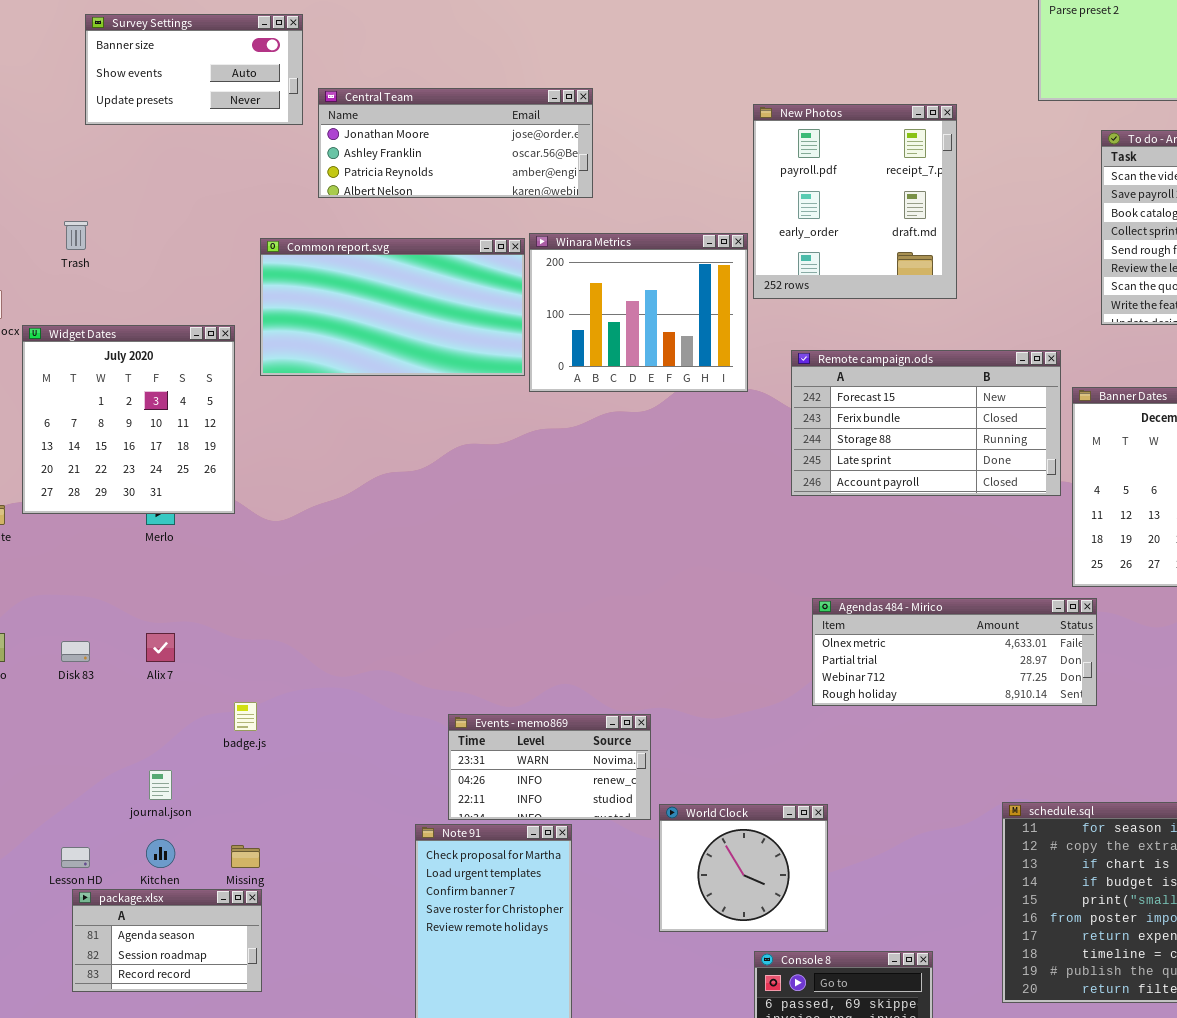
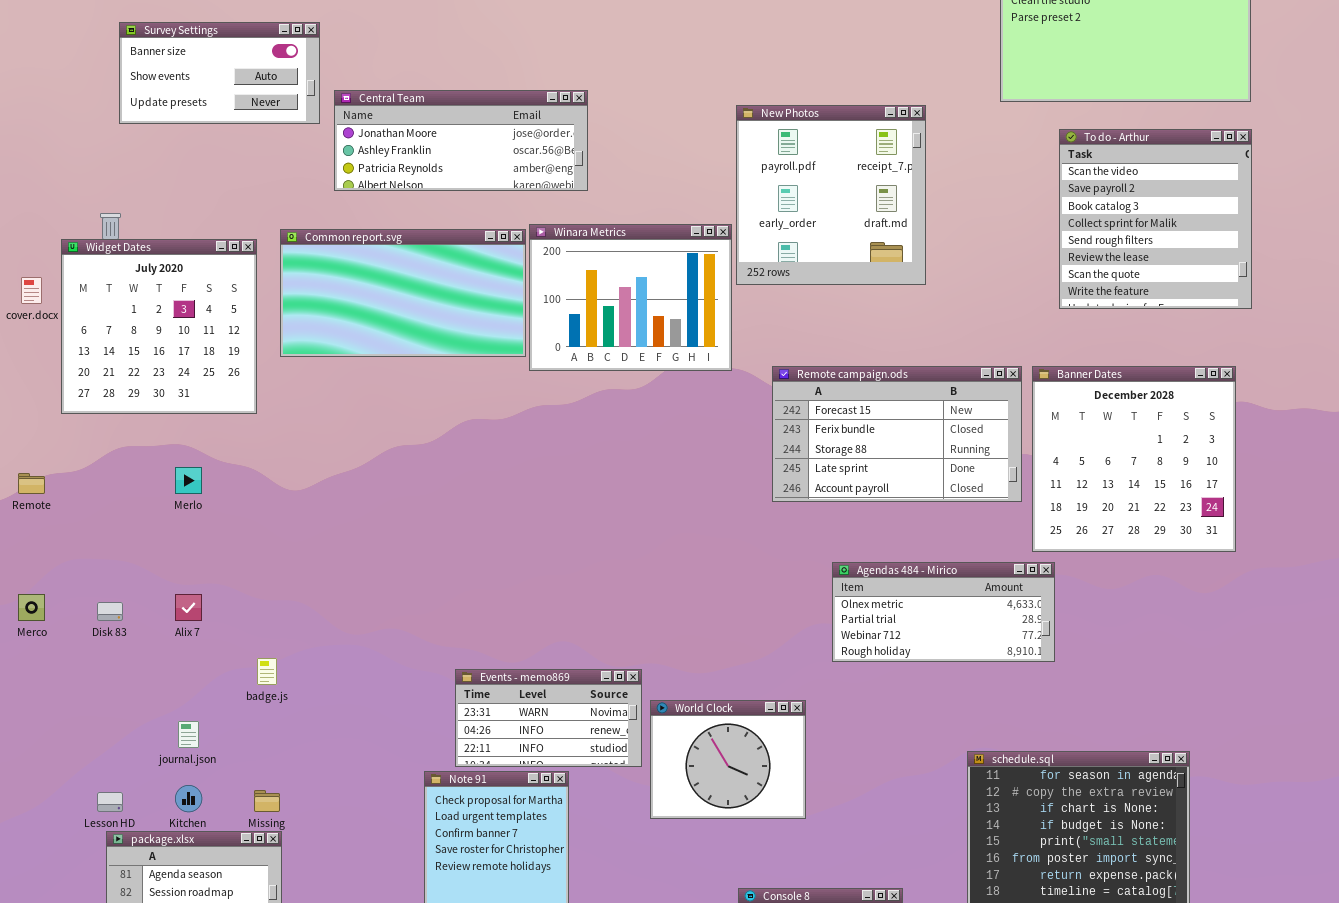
Widget Dates: [22,325,235,514] -> [61,239,257,414], moved
Remote campaign.ods: [791,350,1061,496] -> [772,366,1022,502], moved
Agendas 484 - Mirico: [812,598,1097,706] -> [832,562,1055,662], resized
World Clock: [659,804,828,932] -> [650,700,806,819], moved

